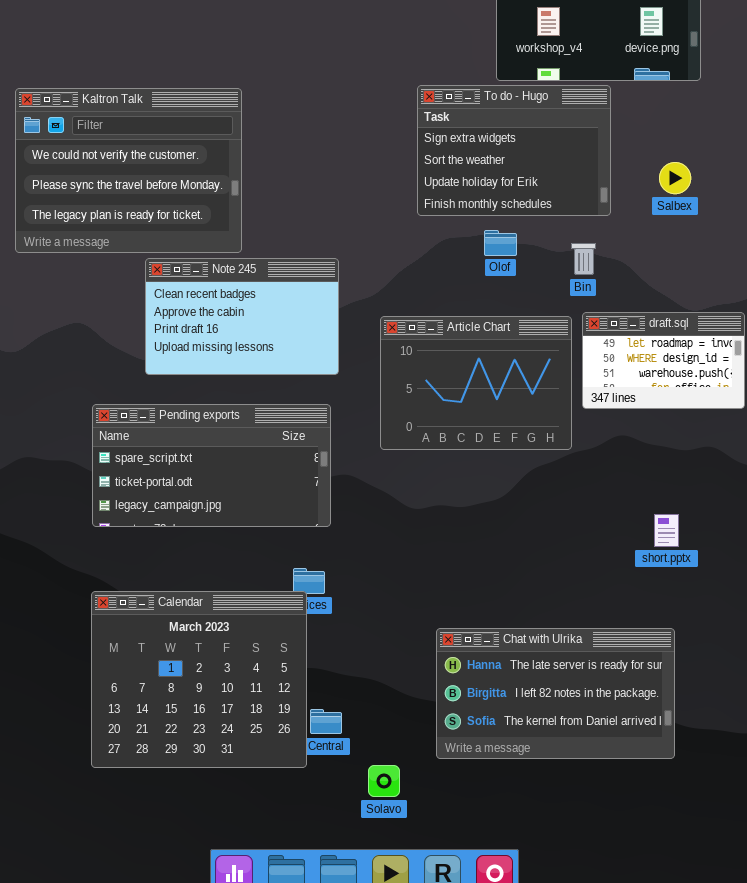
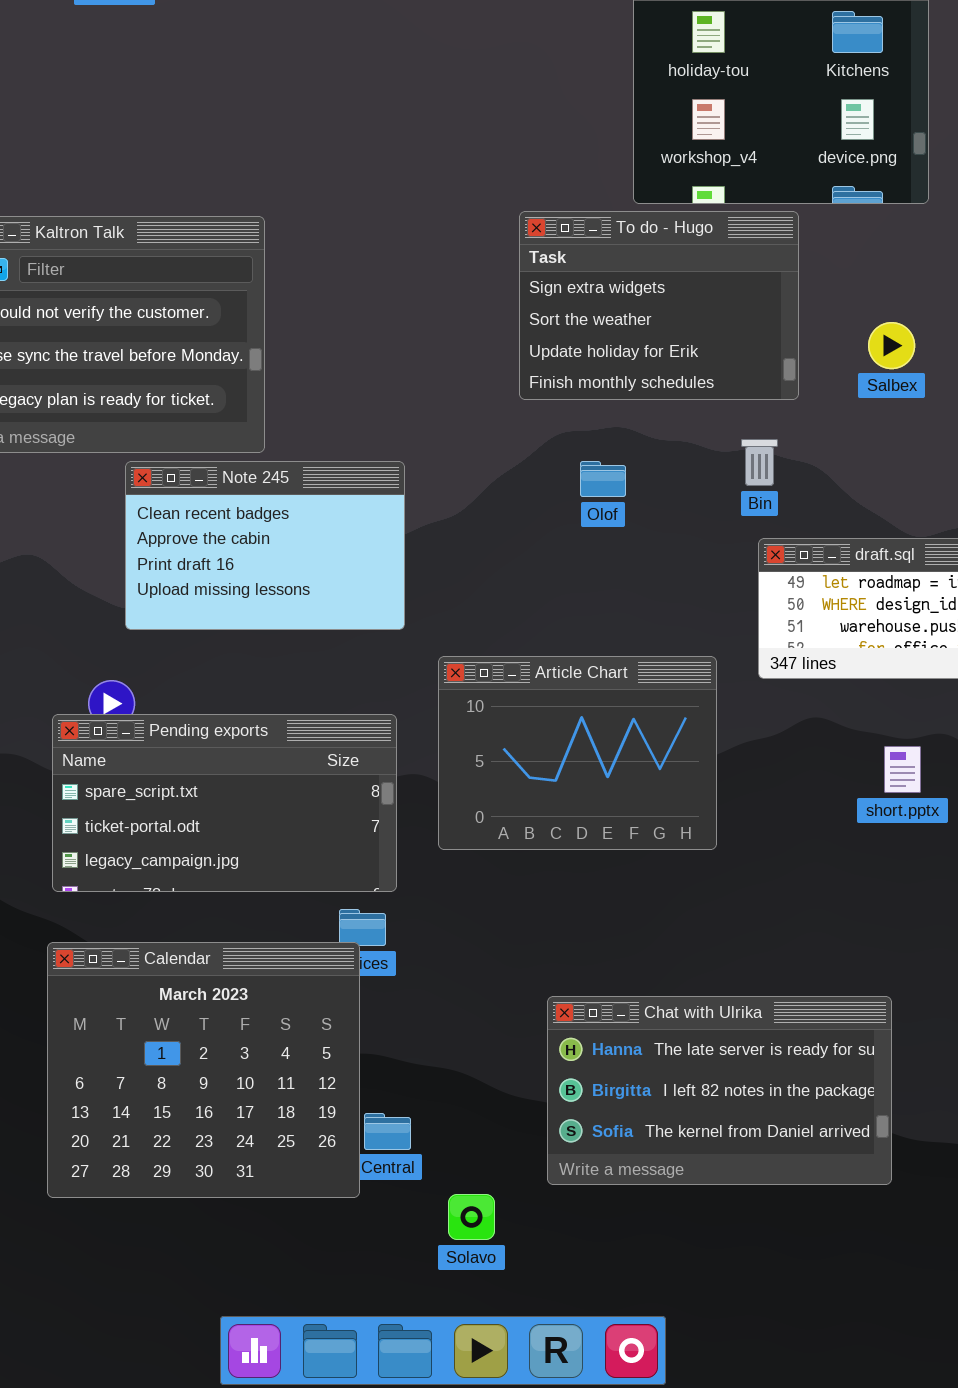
Olof: [484,230,517,256] -> [580,461,626,497], moved
Article Chart: [380,316,572,450] -> [438,656,717,850], moved
Pending exports: [92,404,331,527] -> [52,714,397,892], moved
short.pptx: [654,514,679,547] -> [884,746,921,793], moved

